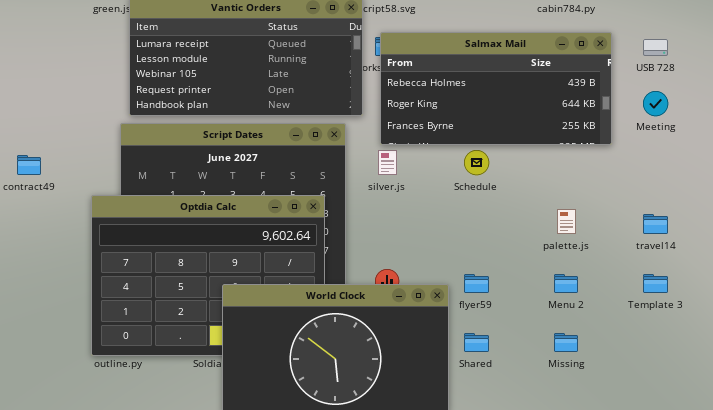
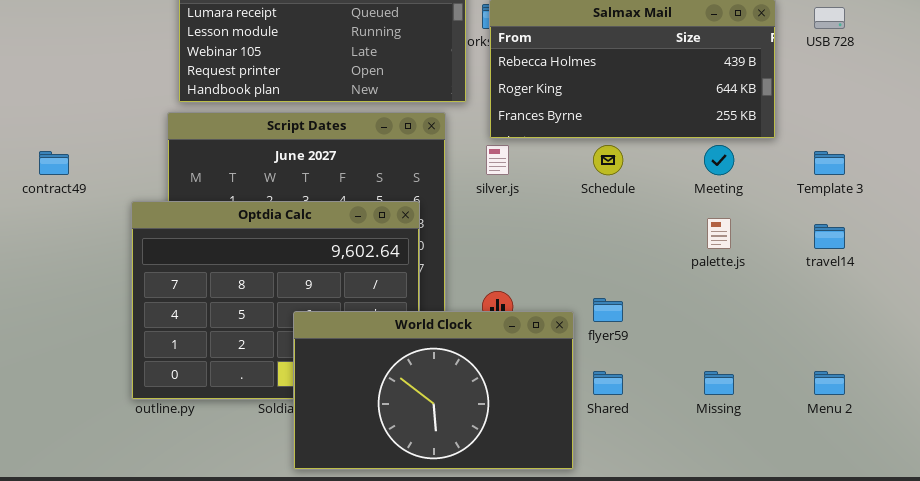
Meeting: [643,91,668,116] -> [704,145,734,175], moved
Menu 2: [554,274,578,293] -> [814,371,845,395], moved
Template 3: [643,274,668,293] -> [814,151,845,175], moved

